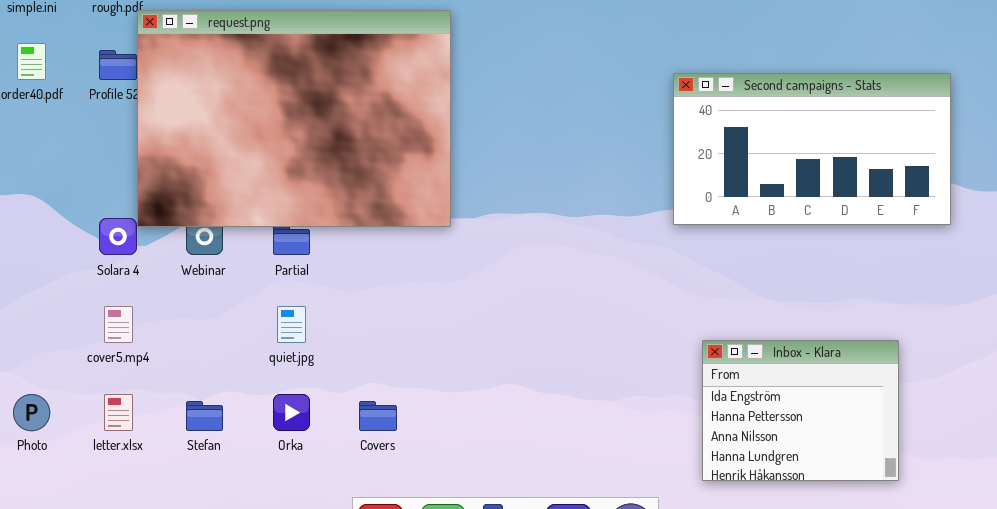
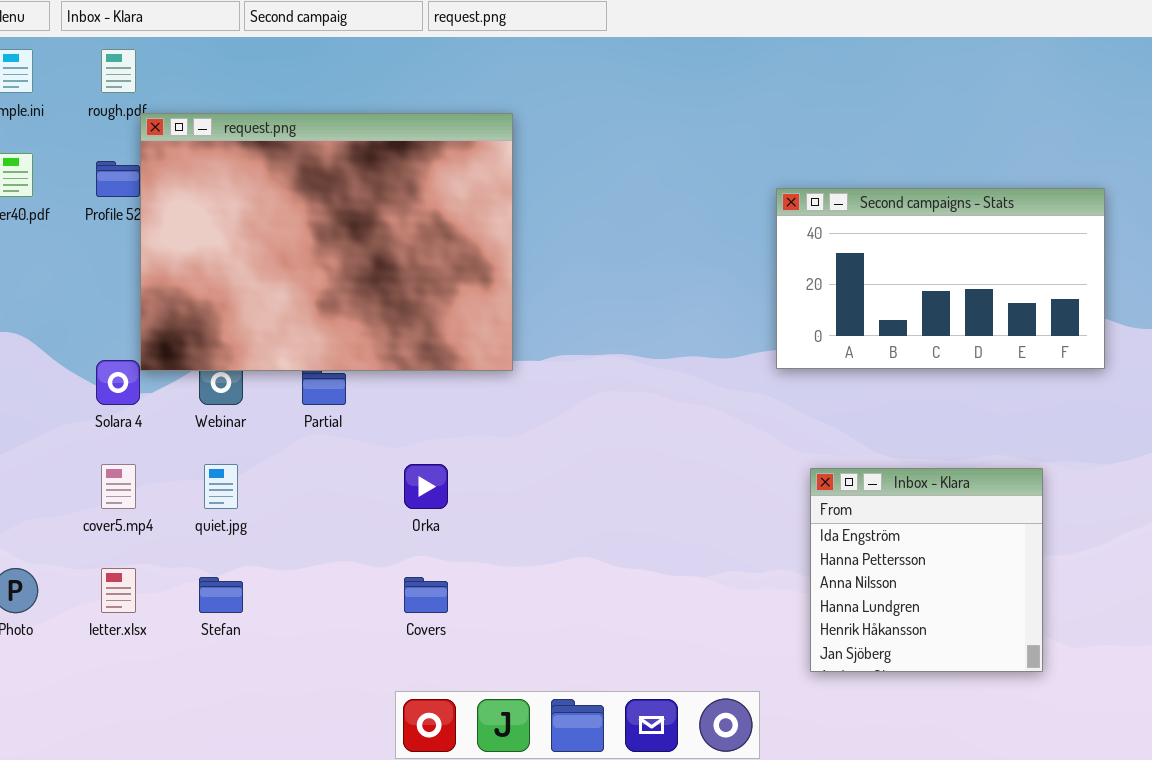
quiet.jpg: [277,306,306,343] -> [204,464,238,509], moved
Inbox - Klara: [702,340,899,481] -> [810,468,1043,672], resized
Orka: [273,394,310,431] -> [404,464,448,509], moved

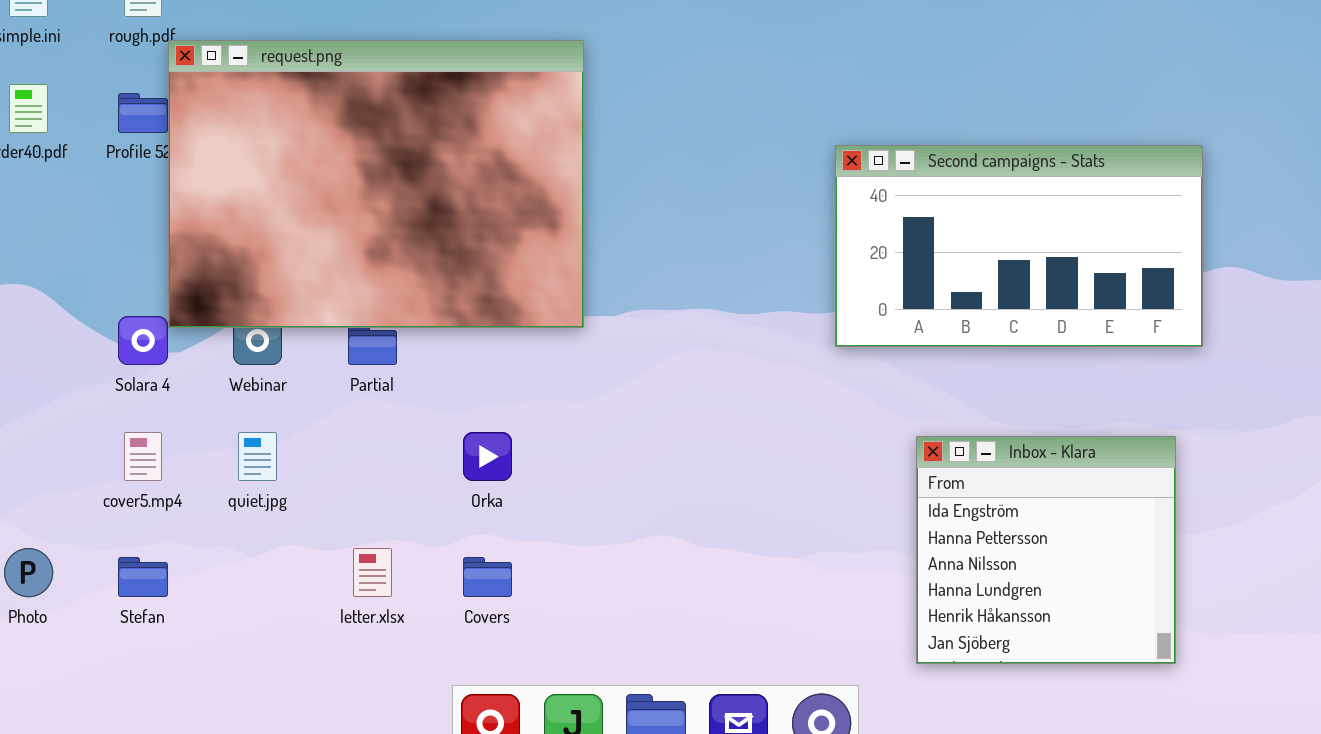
Second campaigns - Stats: [776,188,1105,369] -> [835,145,1203,347], moved
letter.xlsx: [101,568,136,613] -> [353,548,392,597], moved
Stefan: [199,577,243,613] -> [118,557,168,597], moved

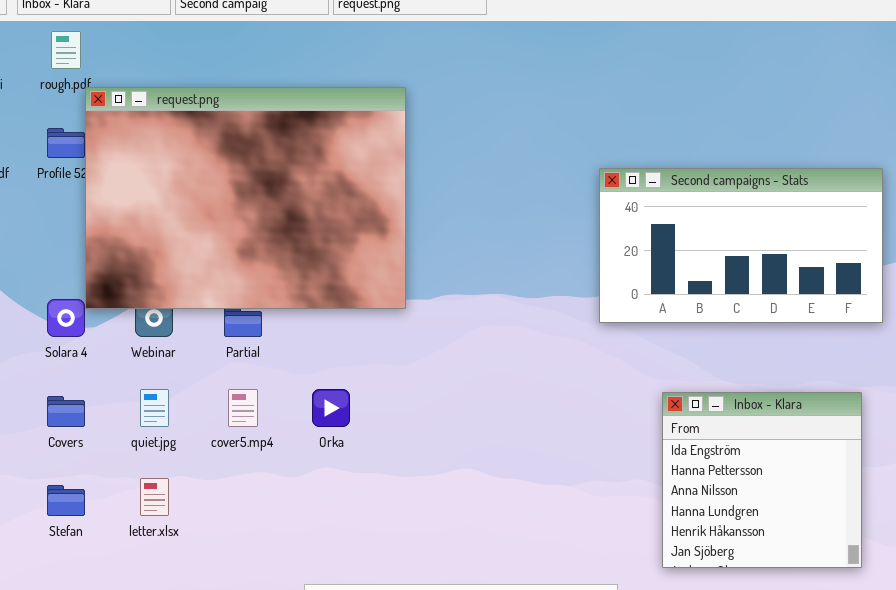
cover5.mp4: [124,432,162,481] -> [228,389,258,427], moved
letter.xlsx: [353,548,392,597] -> [140,478,169,516], moved
Covers: [463,557,512,597] -> [47,396,85,427], moved

